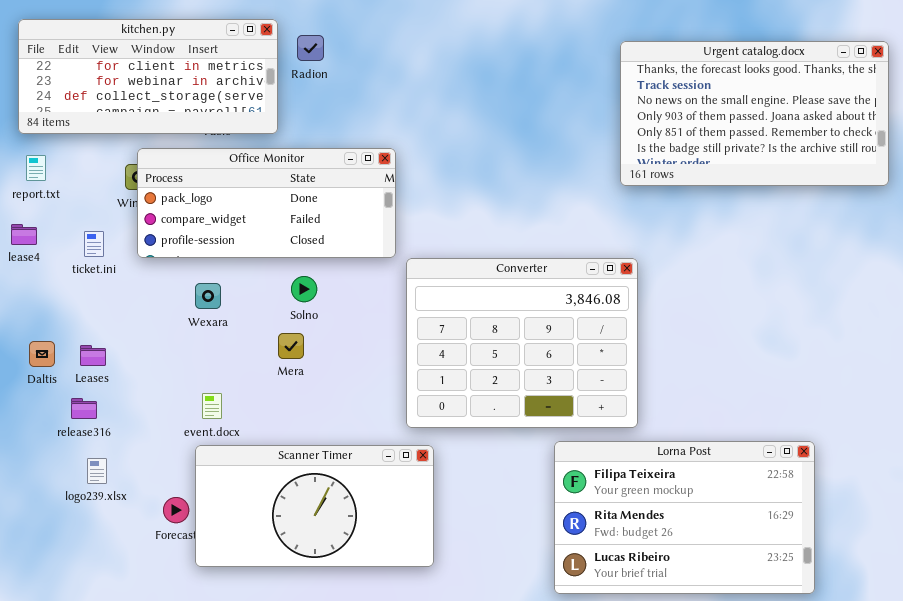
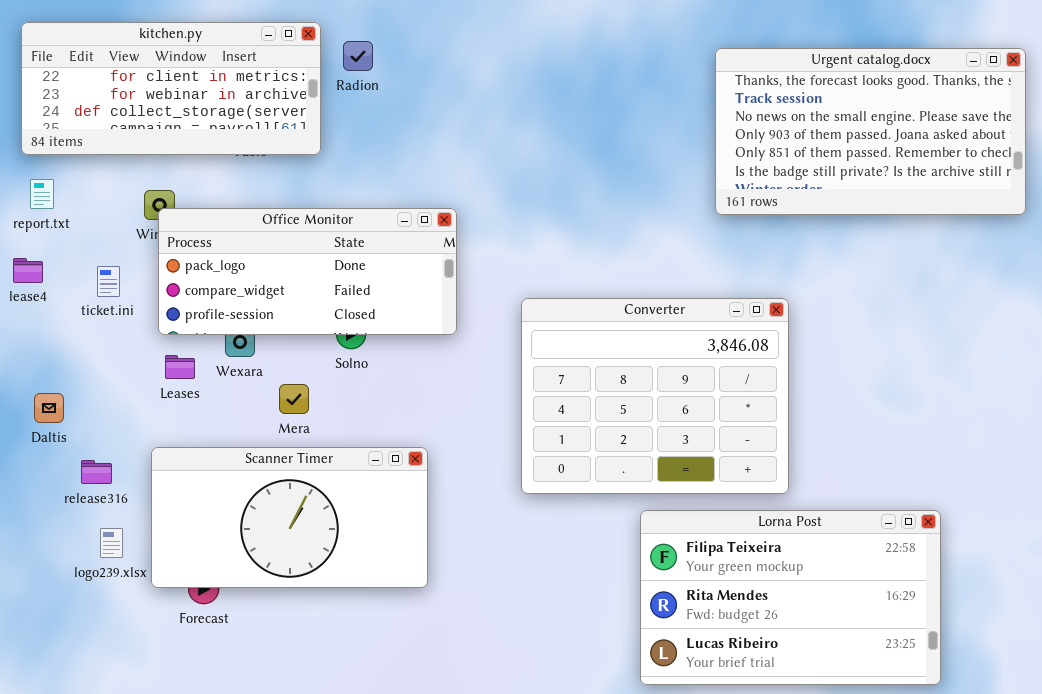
Office Monitor: [137,148,396,258] -> [158,208,457,335], moved
Converter: [406,258,638,428] -> [521,298,789,494], moved
Mera: [278,333,304,359] -> [279,384,309,414], moved
Leases: [80,345,106,366] -> [165,355,195,379], moved
Scanner Timer: [195,445,434,567] -> [151,447,428,588], moved

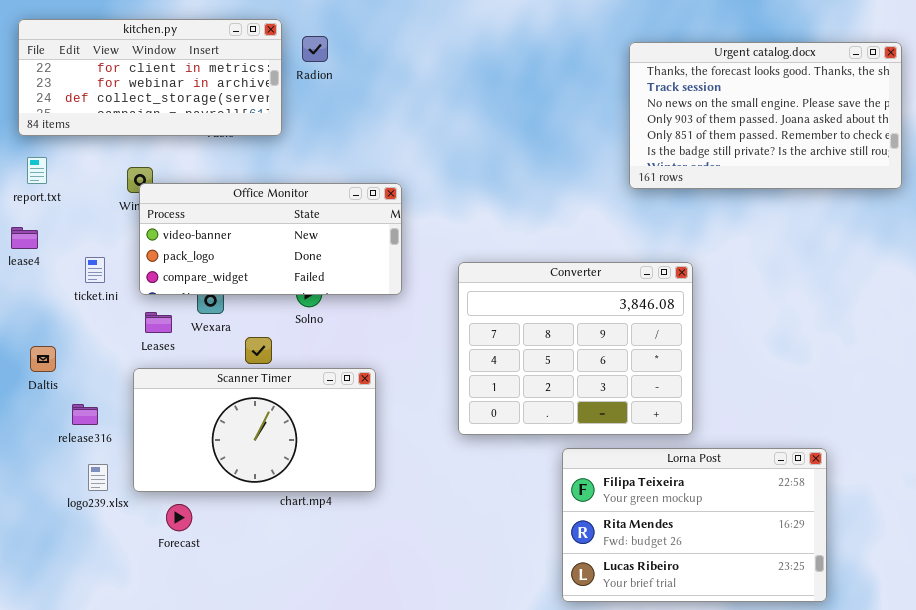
Office Monitor: [158,208,457,335] -> [139,183,402,295], scrolled up 1 row
ticket.ini: [97,266,120,297] -> [85,257,105,283], moved
Scanner Timer: [151,447,428,588] -> [133,368,376,492], moved

